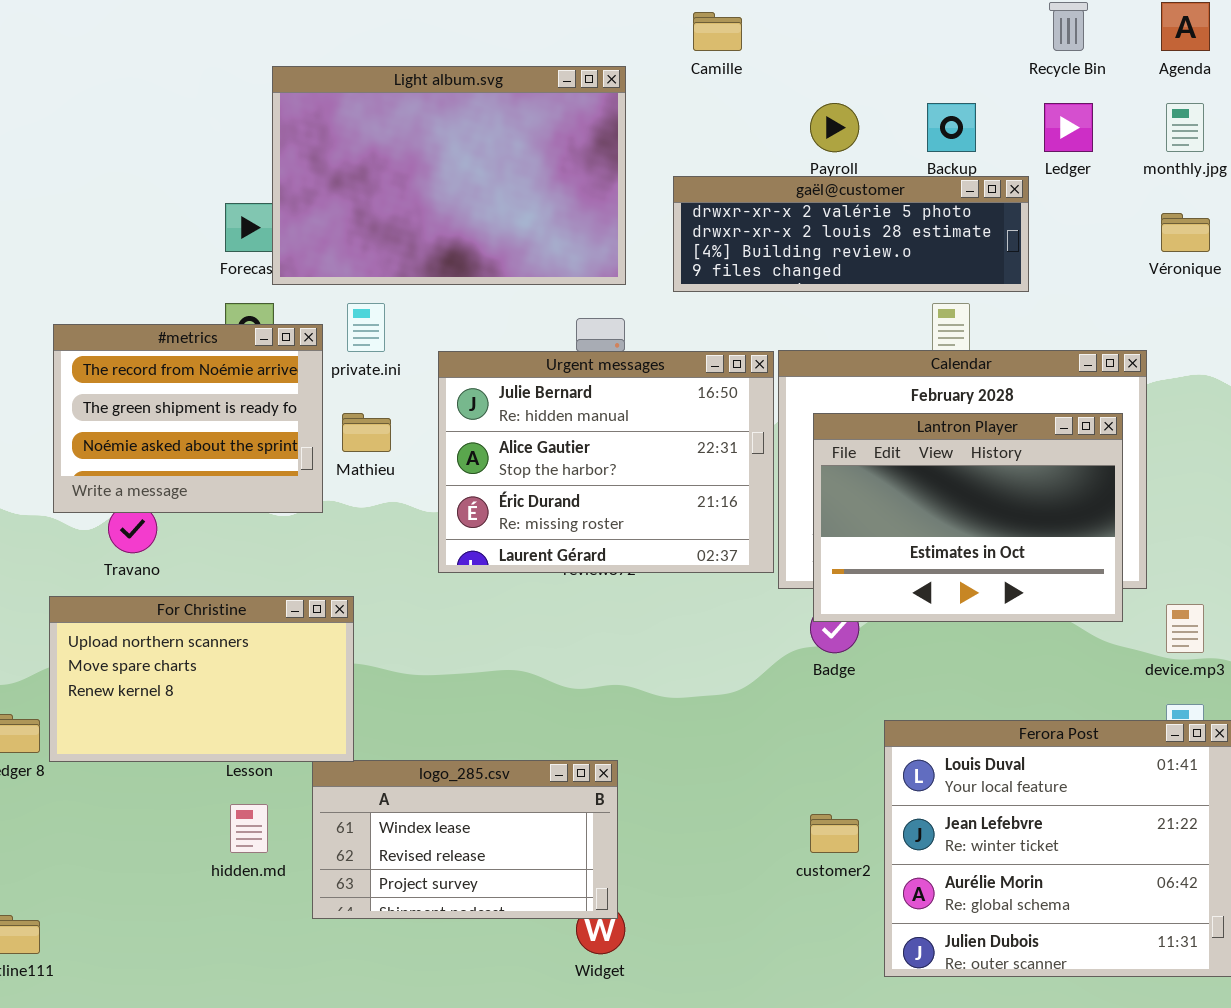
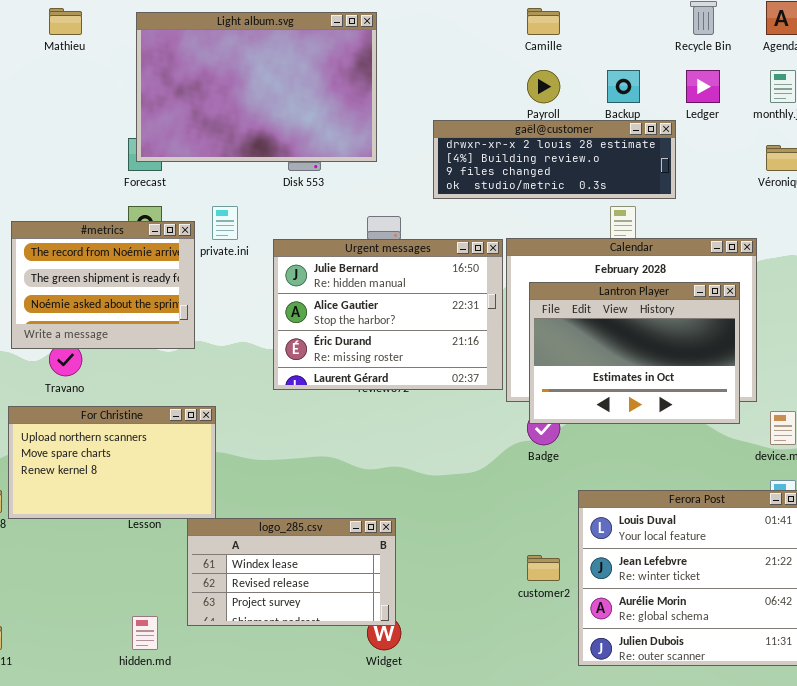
Camille: [693,12,742,51] -> [527,8,560,35], moved
Light album.svg: [272,66,626,285] -> [136,12,377,162], moved
gaël@customer: [673,176,1029,292] -> [433,120,676,199], scrolled down 1 row
Mathieu: [342,413,391,452] -> [49,8,82,35], moved
hidden.md: [230,804,268,853] -> [132,616,158,650], moved

